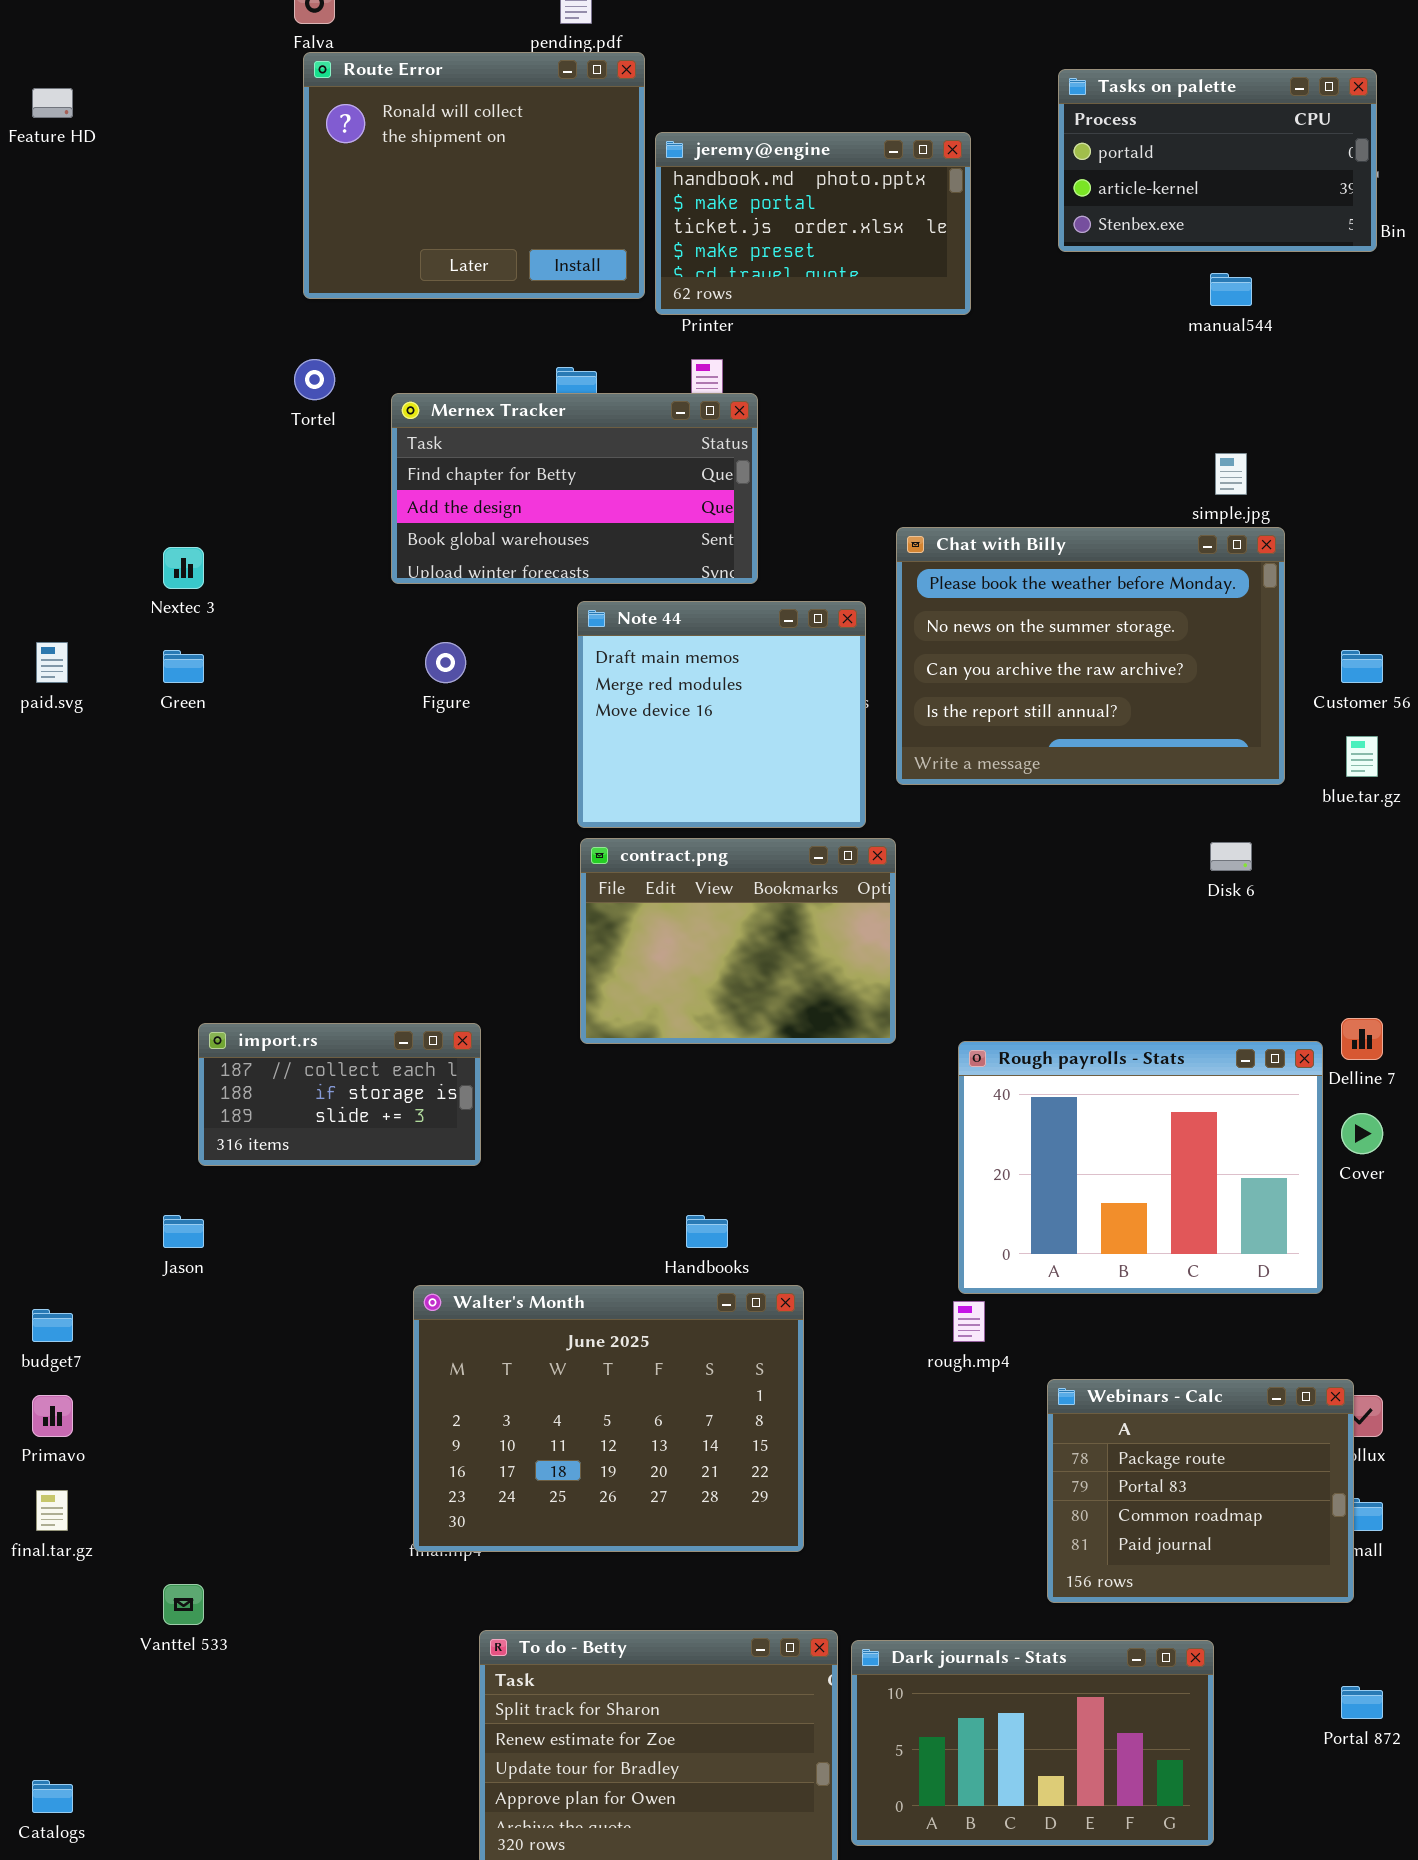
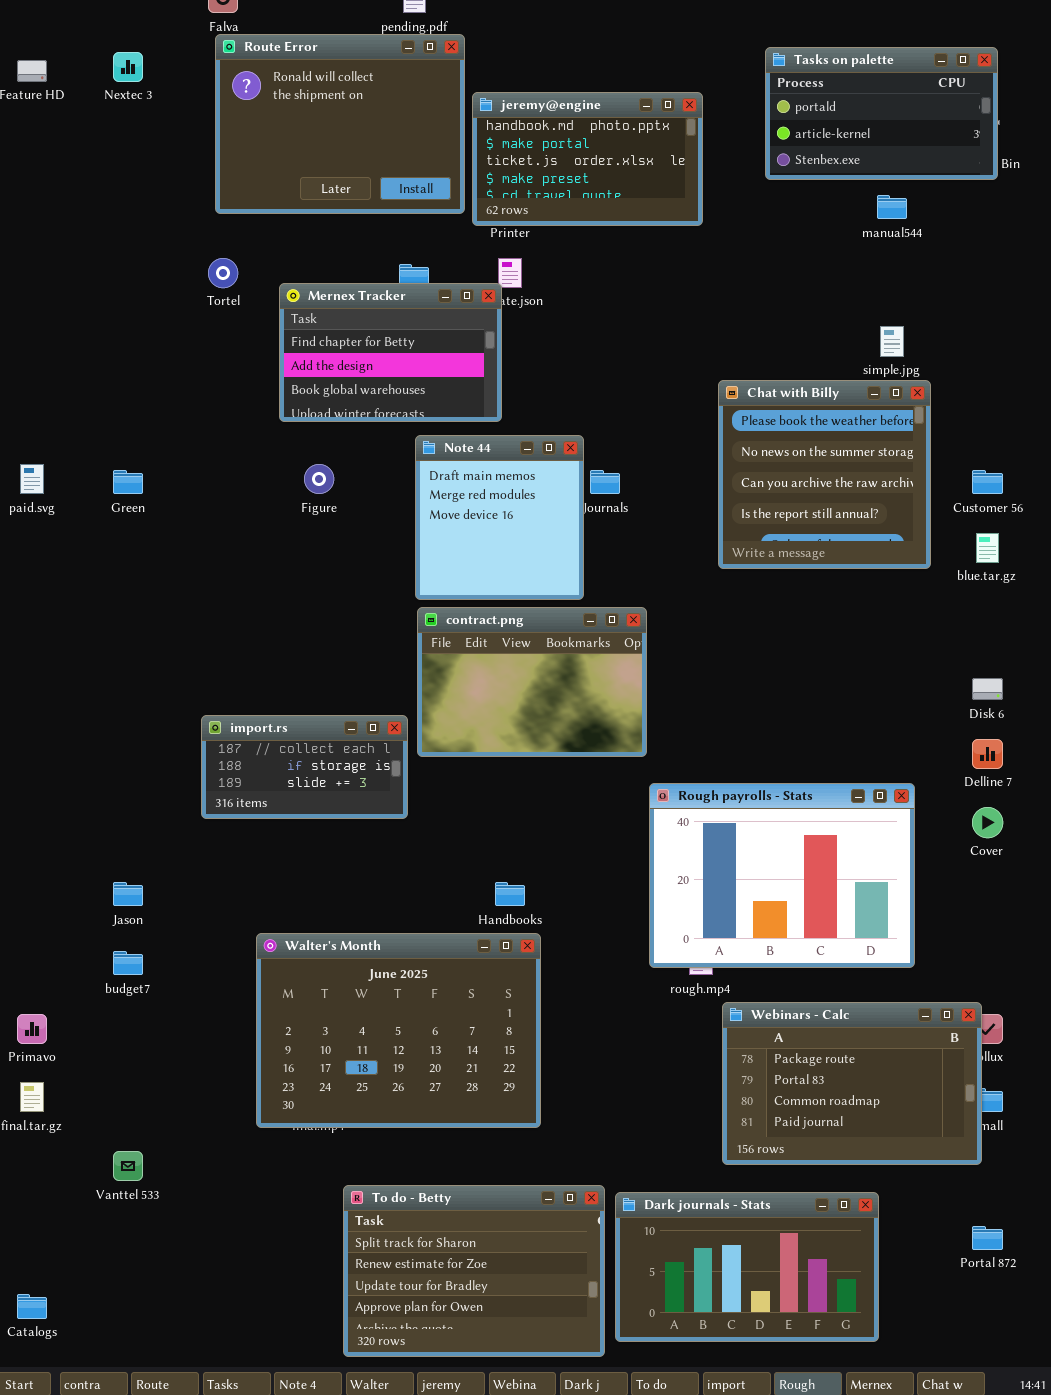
Mernex Tracker: [391,393,758,584] -> [279,283,502,422], resized
Chat with Billy: [896,527,1285,785] -> [718,380,931,569], resized
Nextec 3: [163,547,204,589] -> [113,52,143,82], moved
Note 44: [577,601,866,828] -> [415,435,584,600], resized
Disk 6: [1210,842,1252,871] -> [972,678,1003,700], moved
import.rs: [198,1023,481,1166] -> [201,715,408,819], moved
Rough payrolls - Stats: [958,1041,1323,1294] -> [649,783,915,968], moved
Walter's Month: [413,1285,804,1552] -> [256,933,541,1128], moved
budget7: [32,1309,73,1342] -> [113,951,143,975], moved
Webinars - Calc: [1047,1379,1354,1603] -> [722,1002,982,1165], resized

